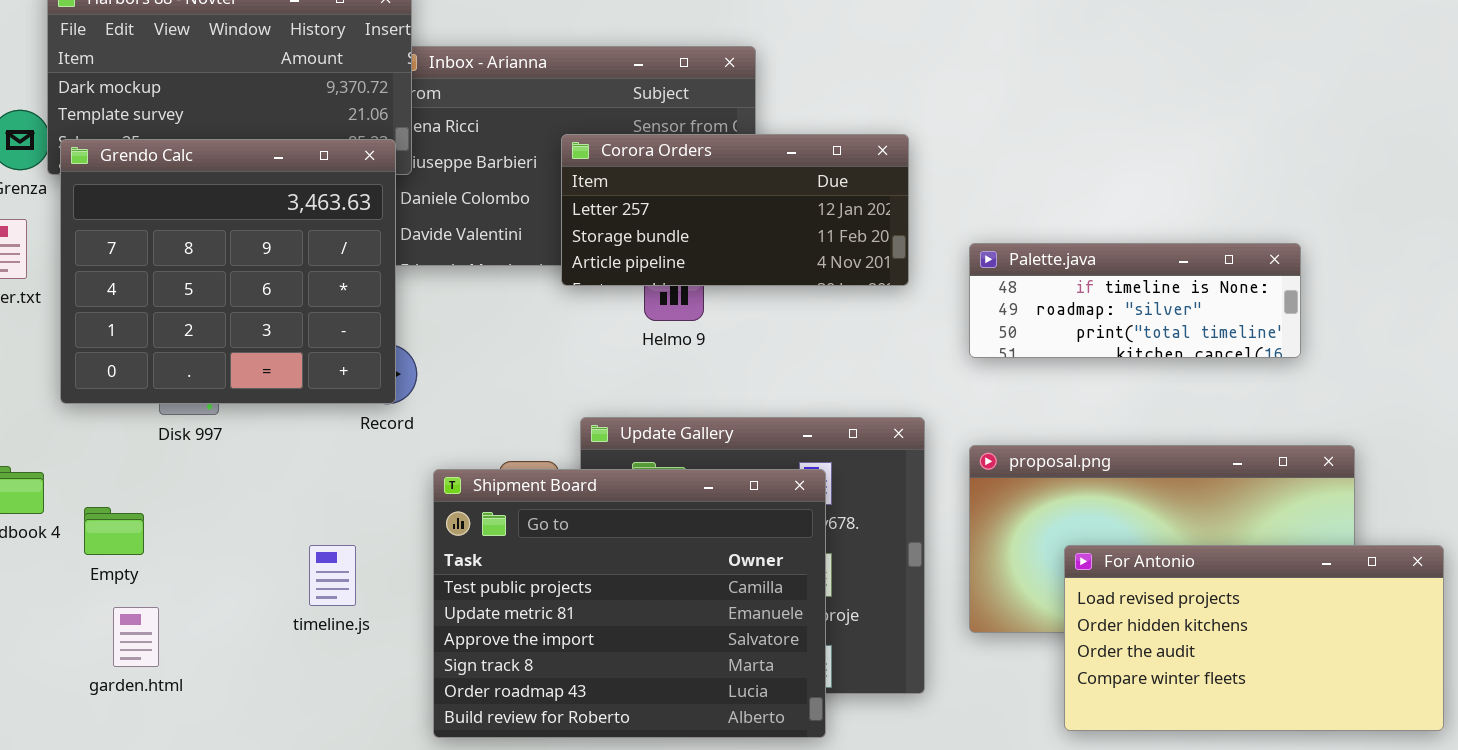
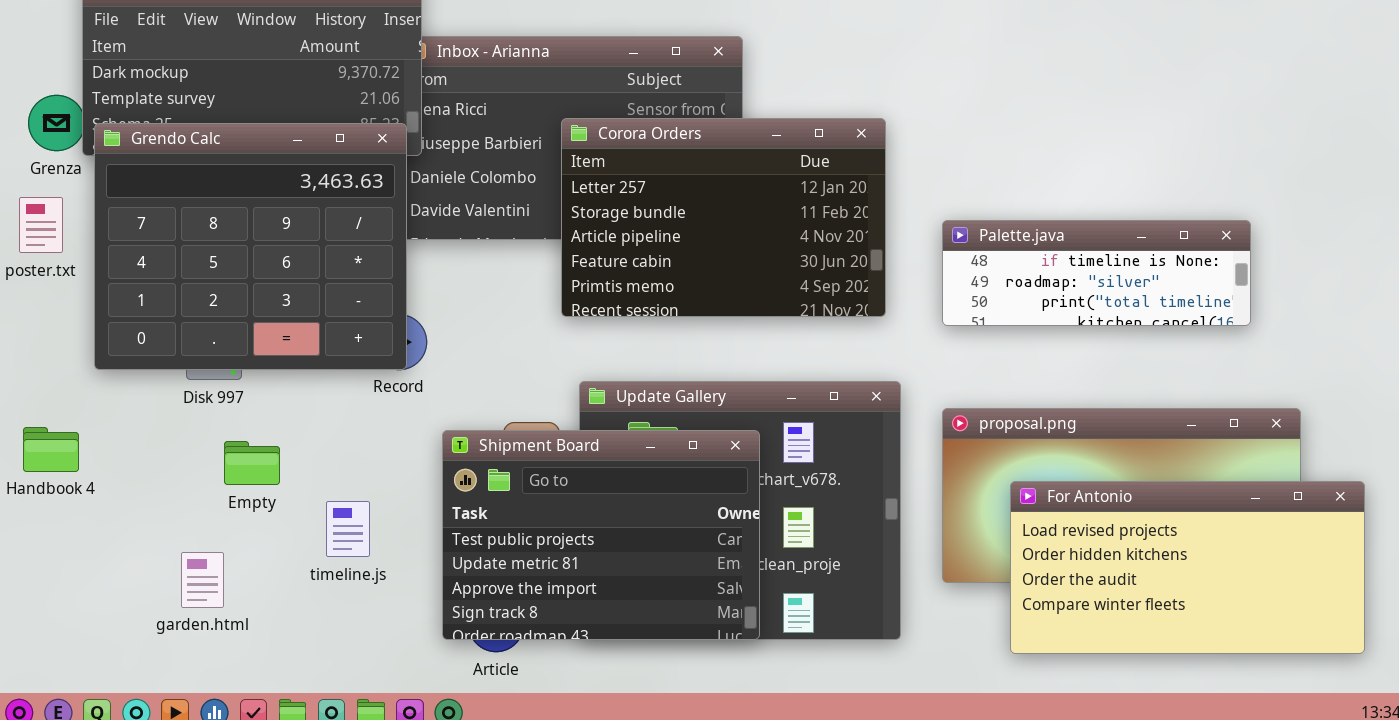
Corora Orders: [561,134,909,286] -> [561,118,886,317], resized
Shipment Board: [433,469,826,738] -> [442,430,760,640], resized
Empty: [84,507,144,555] -> [224,441,280,485], moved
For Antonio: [1064,545,1444,731] -> [1010,481,1365,654], moved
garden.html: [113,607,159,667] -> [181,552,224,608], moved

